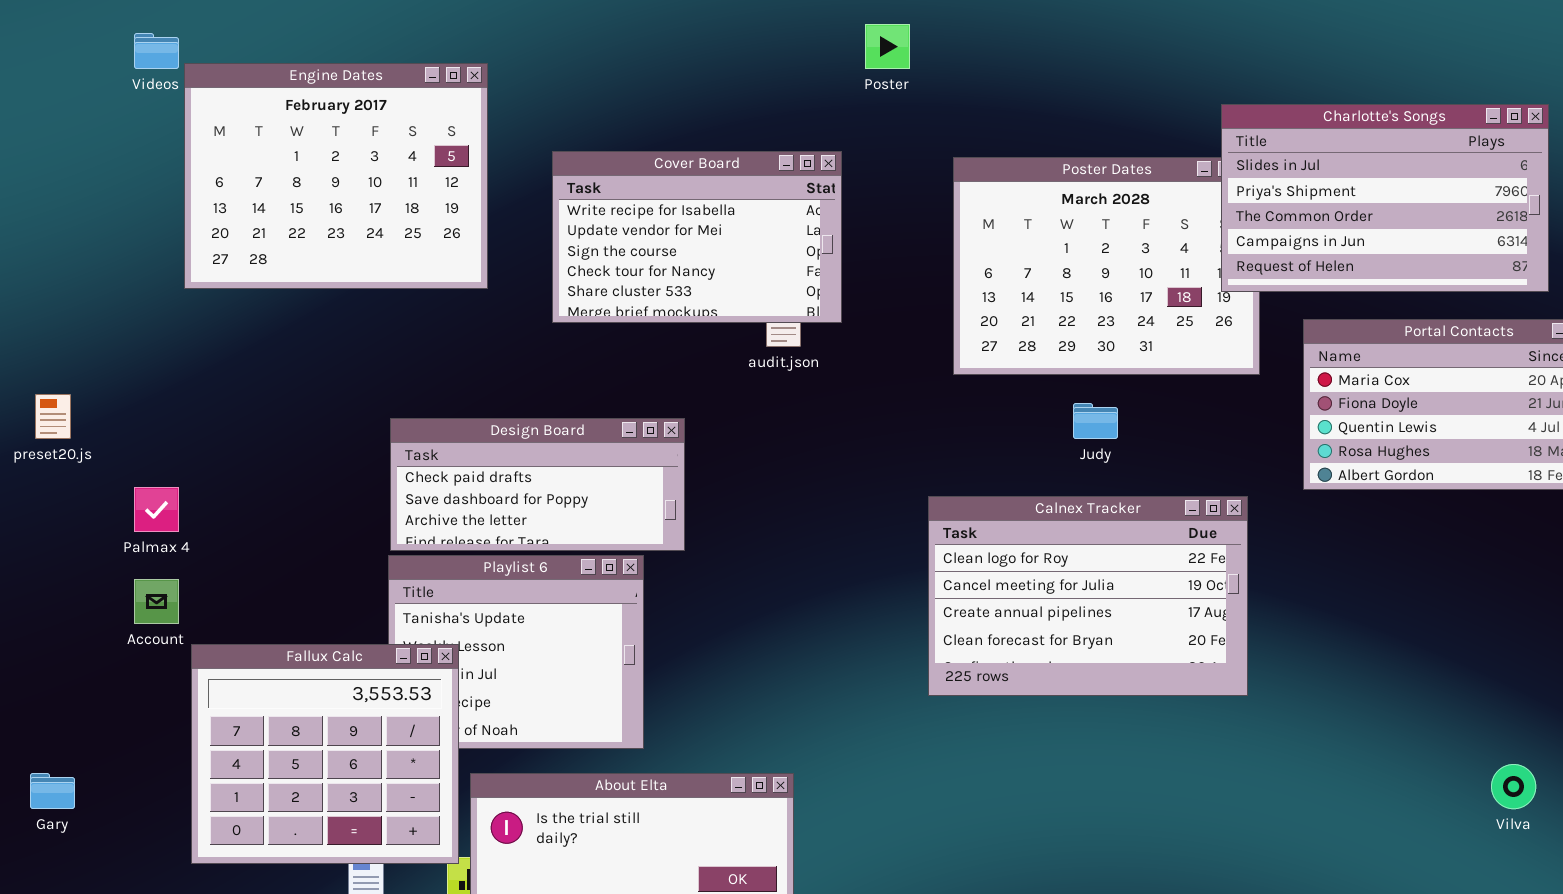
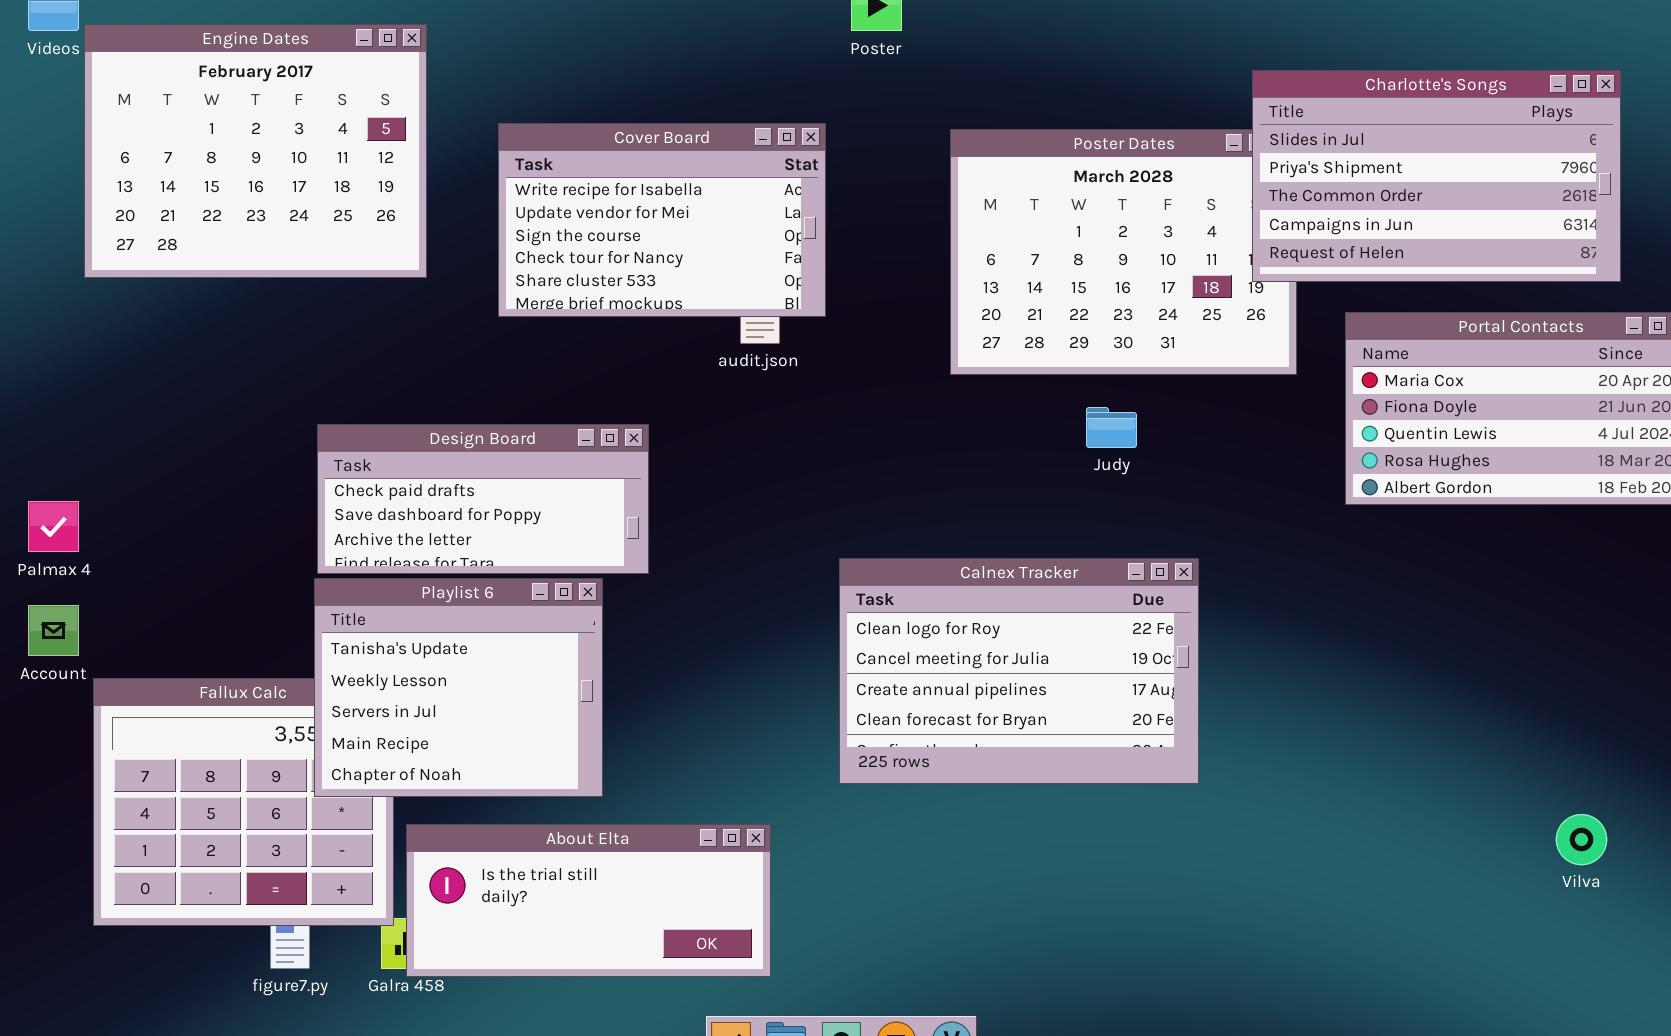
Calnex Tracker: [928,496,1248,696] -> [839,558,1199,784], moved
Playlist 6: [388,555,644,749] -> [314,578,603,797], raised

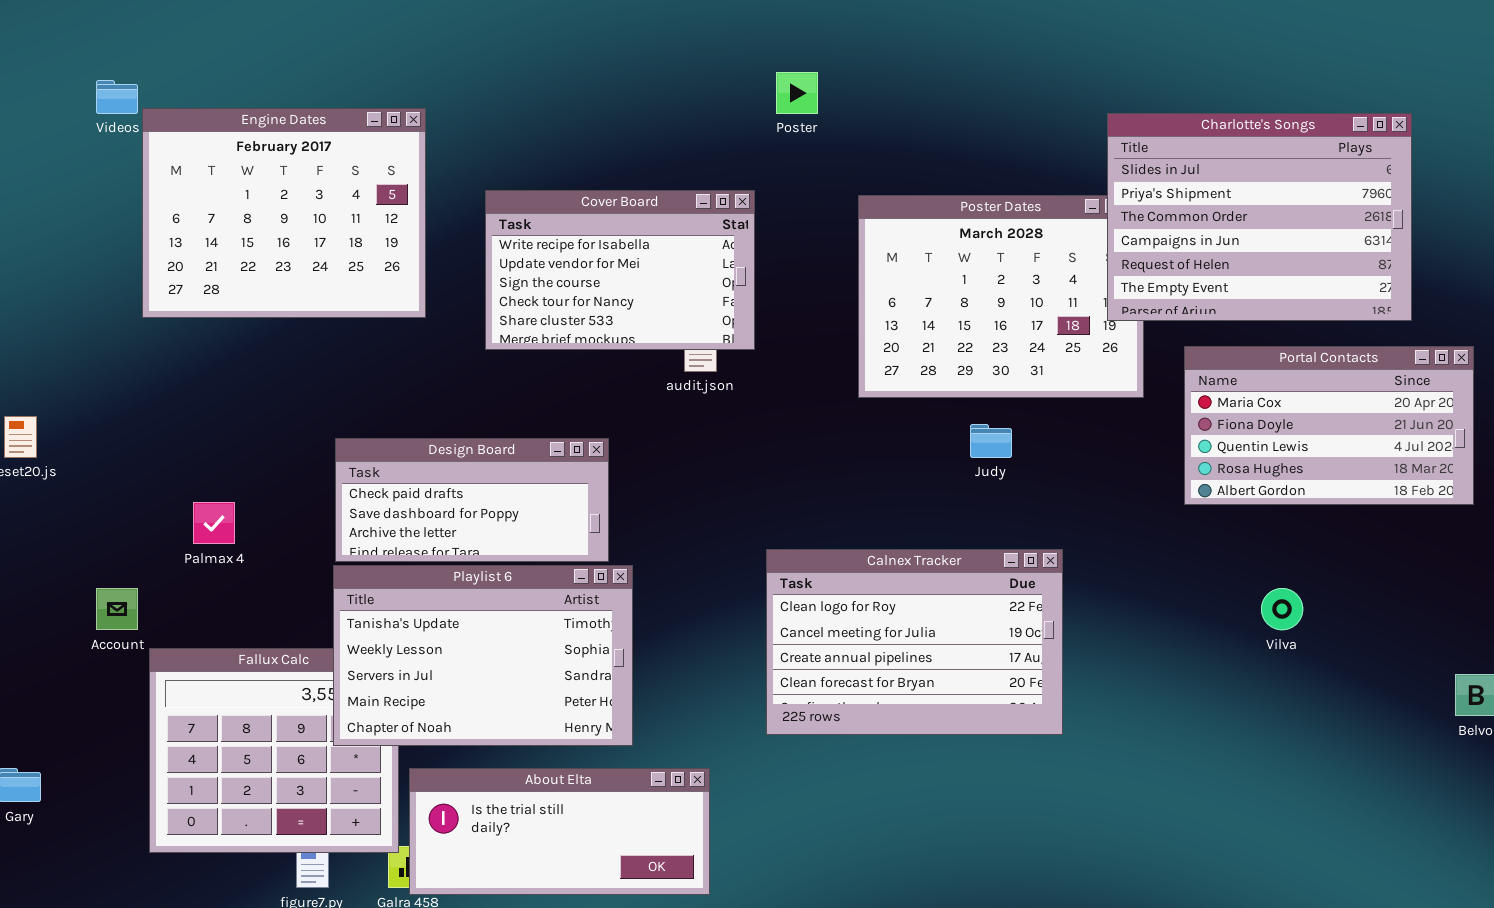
Charlotte's Songs: [1252,70,1621,282] -> [1107,113,1412,321], resized
Palmax 4: [28,501,79,552] -> [193,502,235,544], moved
Playlist 6: [314,578,603,797] -> [333,565,633,746], resized
Vilva: [1556,814,1607,865] -> [1261,588,1303,630], moved

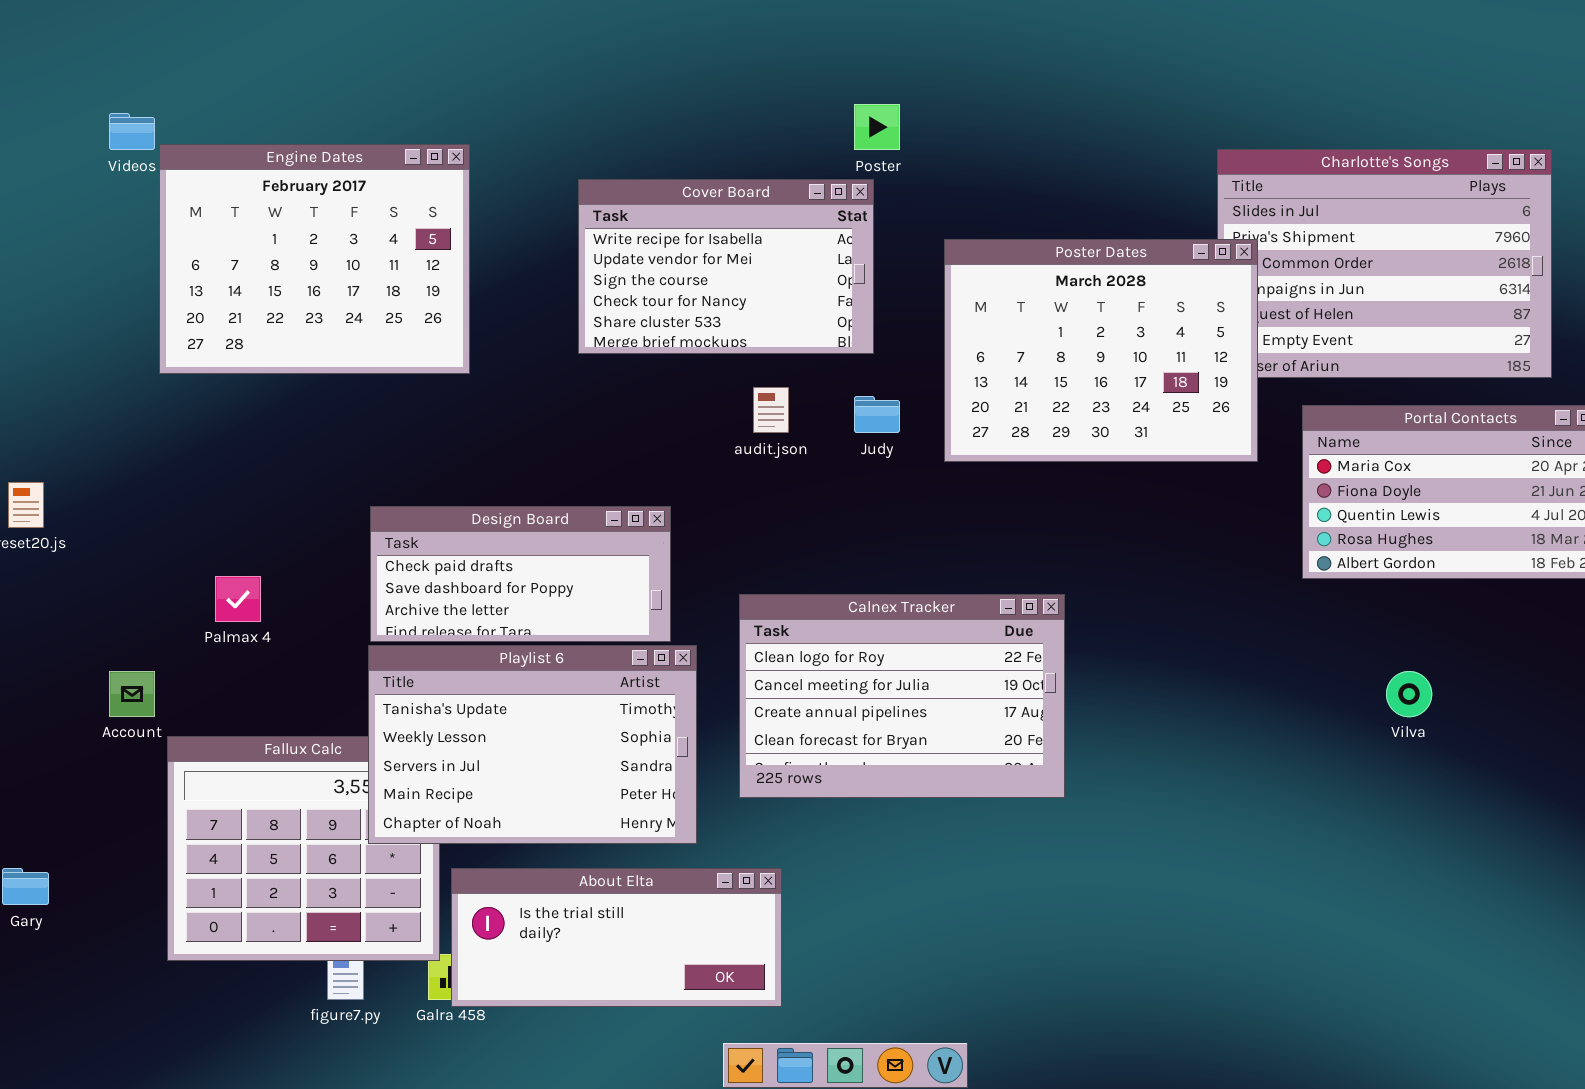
Cover Board: [485,190,755,350] -> [578,179,874,354], moved
Poster Dates: [858,195,1144,398] -> [944,239,1258,462], raised
Judy: [970,424,1012,458] -> [854,396,900,433], moved
Calnex Tracker: [766,549,1063,735] -> [739,594,1065,798], moved

